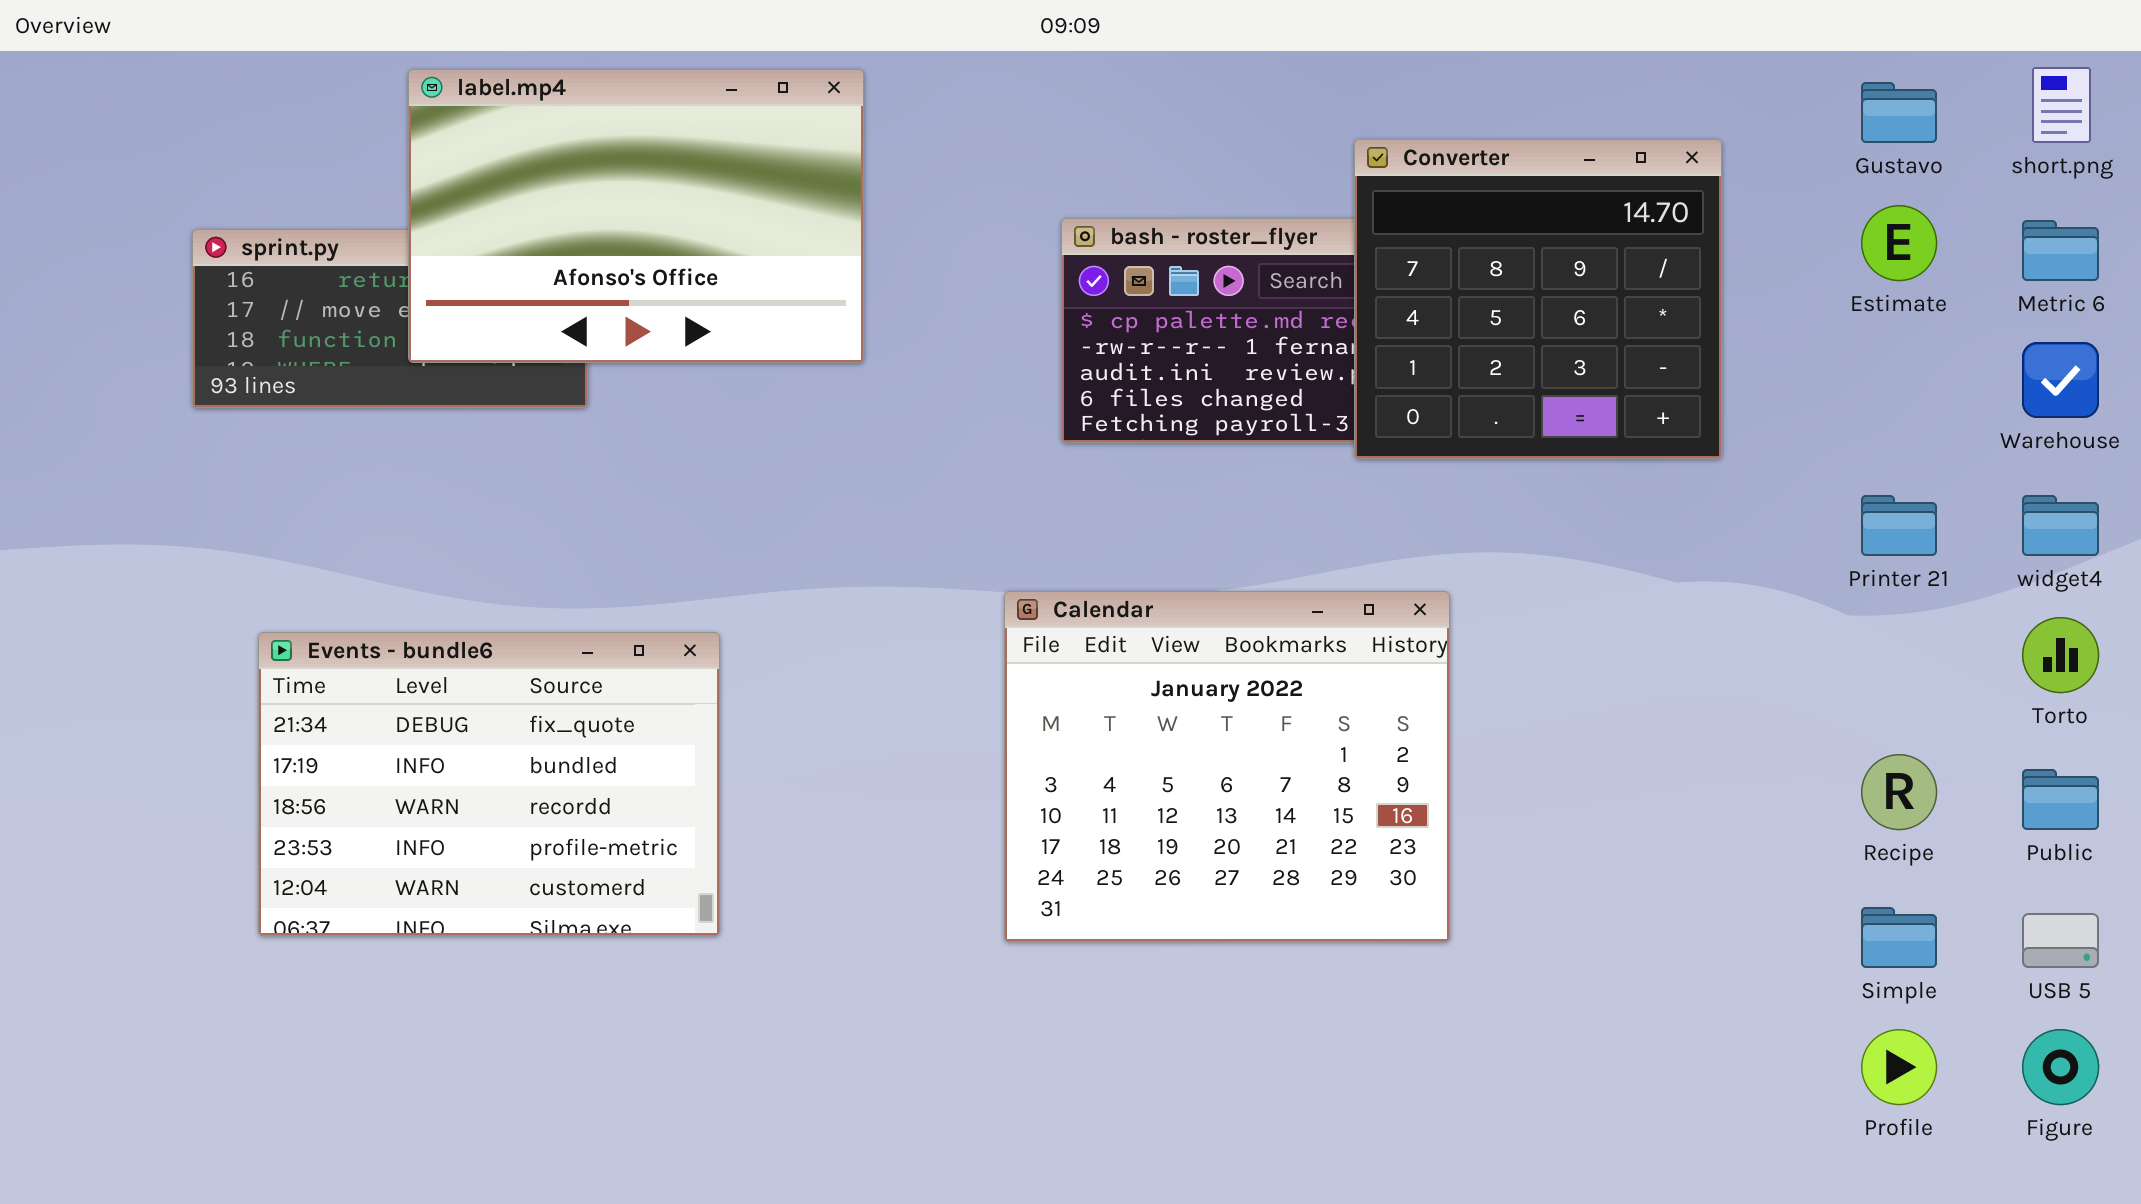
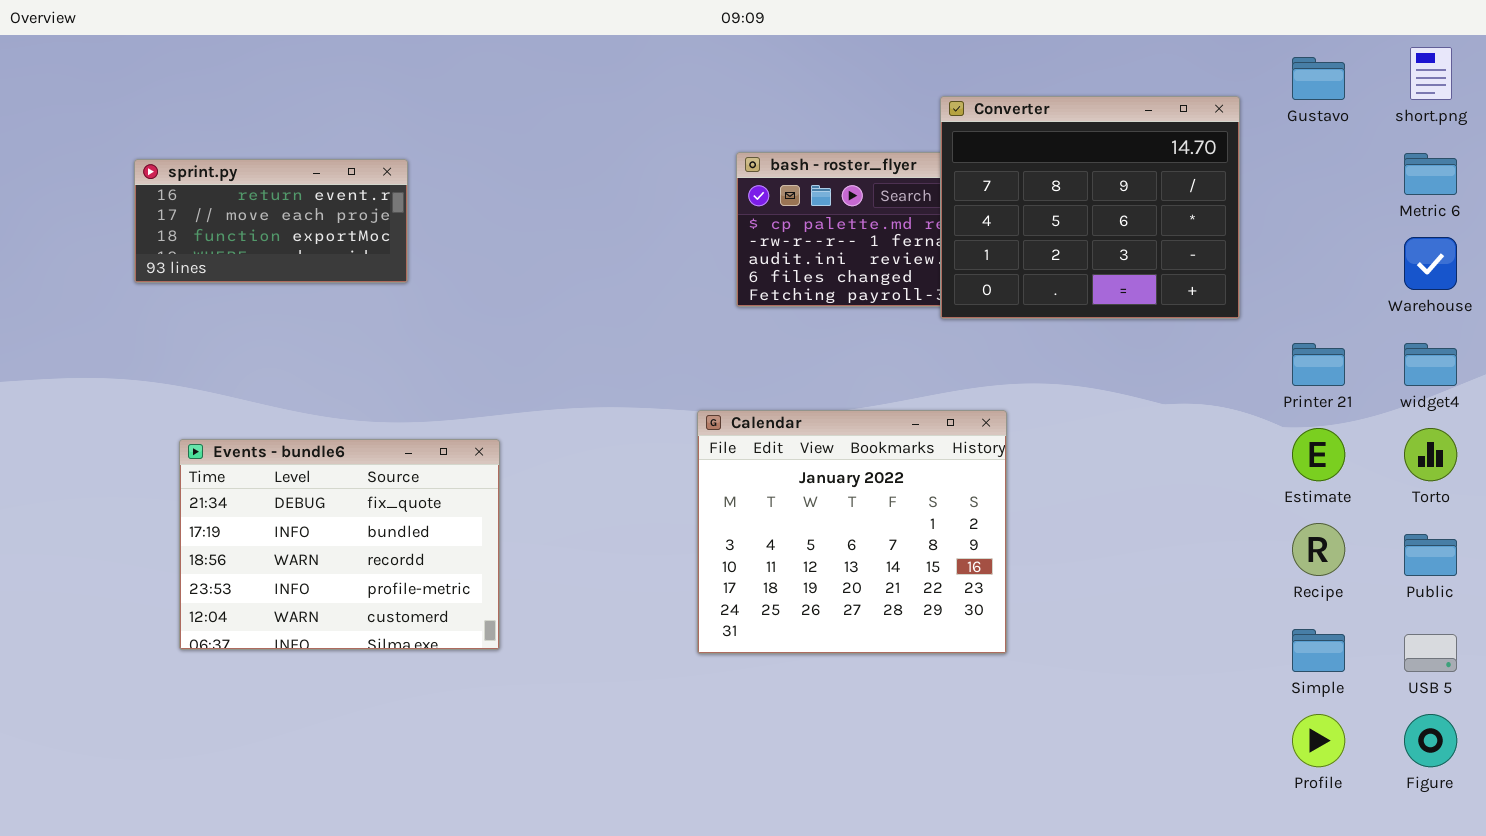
label.mp4: [408,69,864,363] -> none, closed
Converter: [1354,139,1722,459] -> [940,96,1240,319], resized
Estimate: [1861,205,1937,281] -> [1292,428,1345,481], moved

